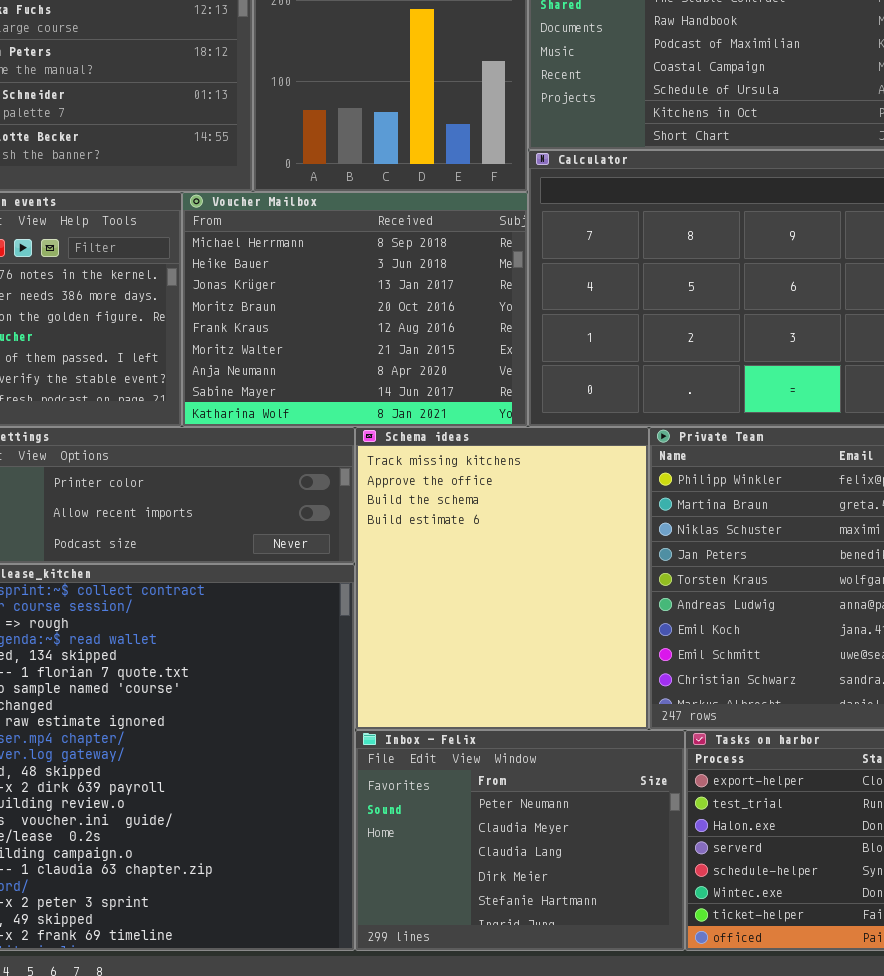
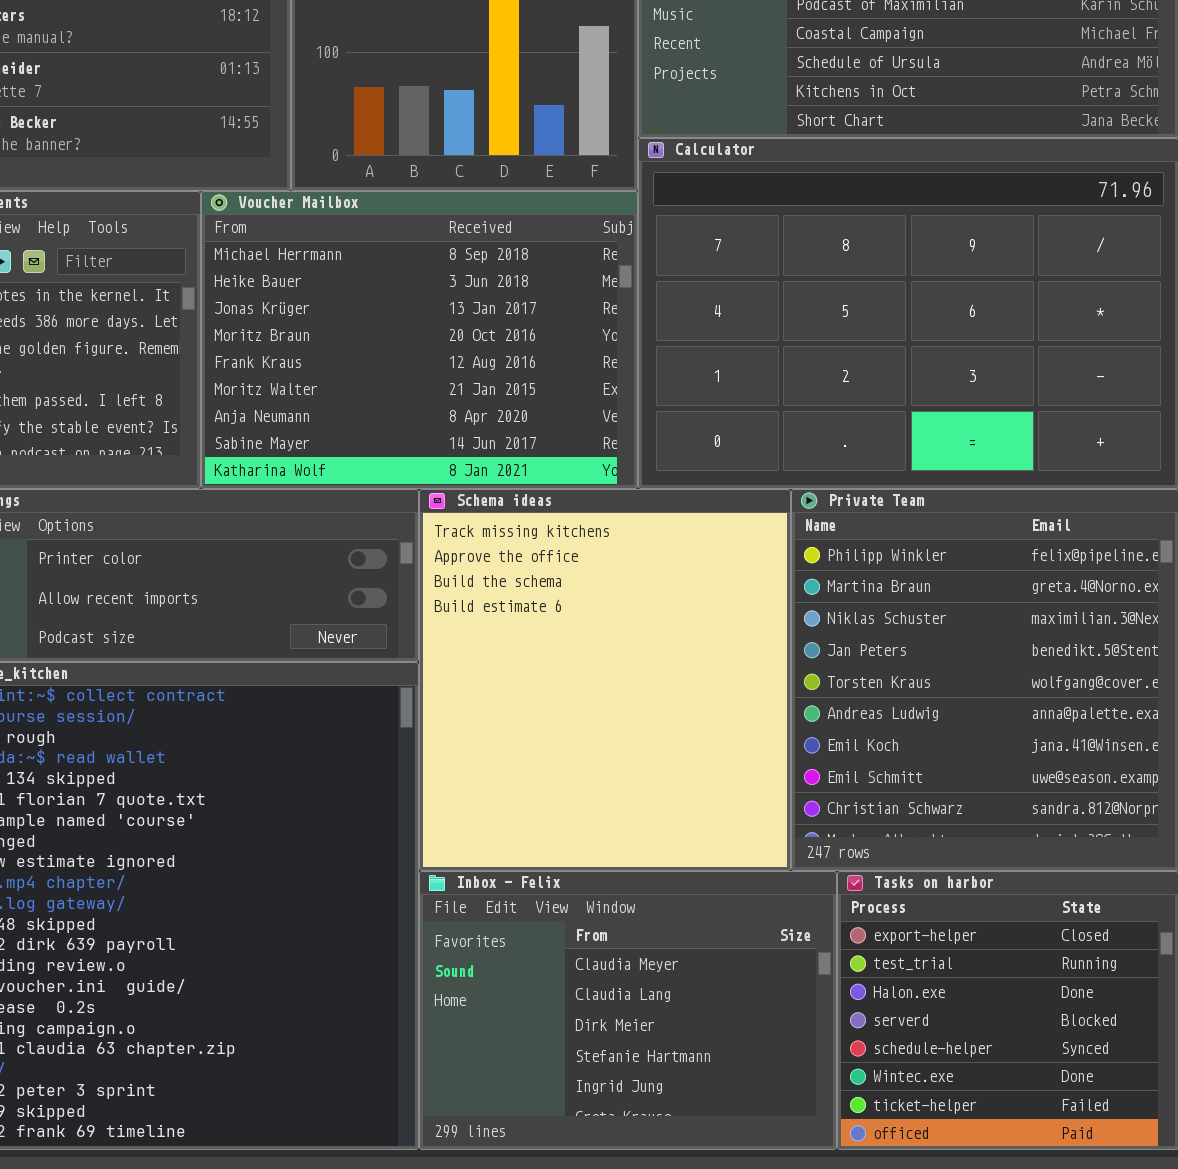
Inbox - Felix: [355,730,685,951] -> [419,871,837,1150], scrolled down 1 row

